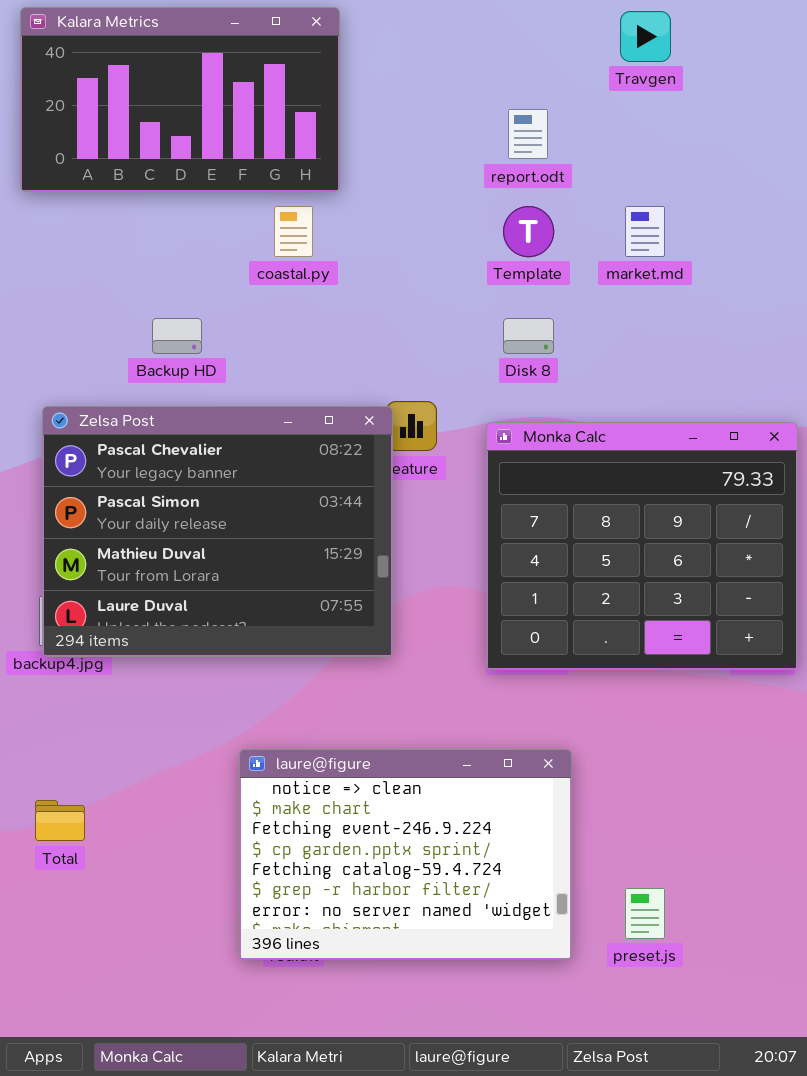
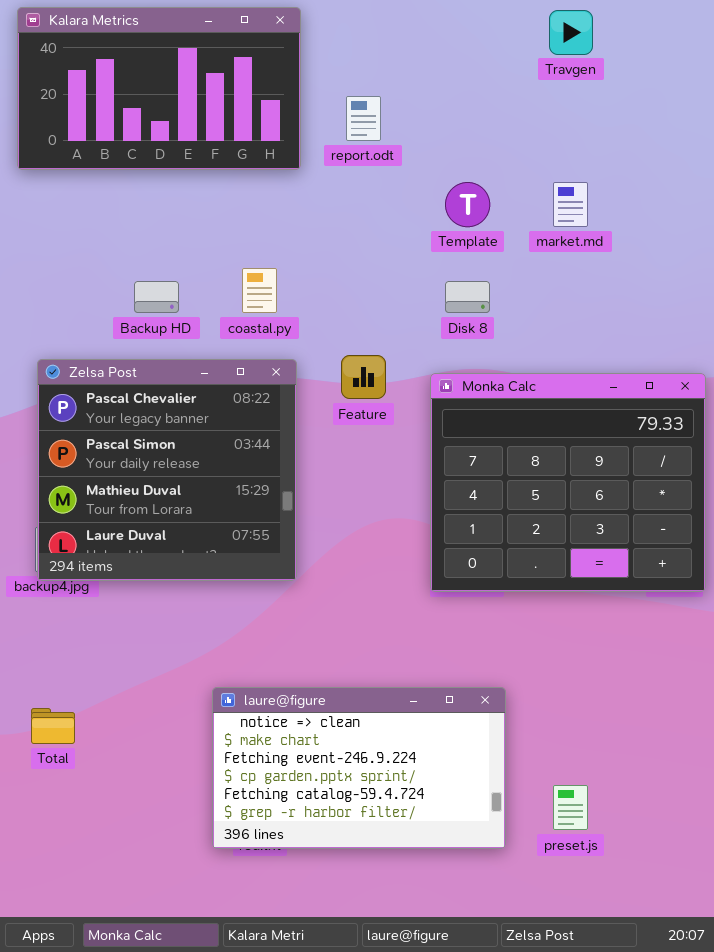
report.odt: [508,109,548,159] -> [346,96,381,141], moved
coastal.py: [274,206,313,257] -> [242,268,277,313], moved
Zelsa Post: [42,406,393,657] -> [37,359,297,581], resized
laure@figure: [239,749,572,960] -> [212,687,506,849], resized

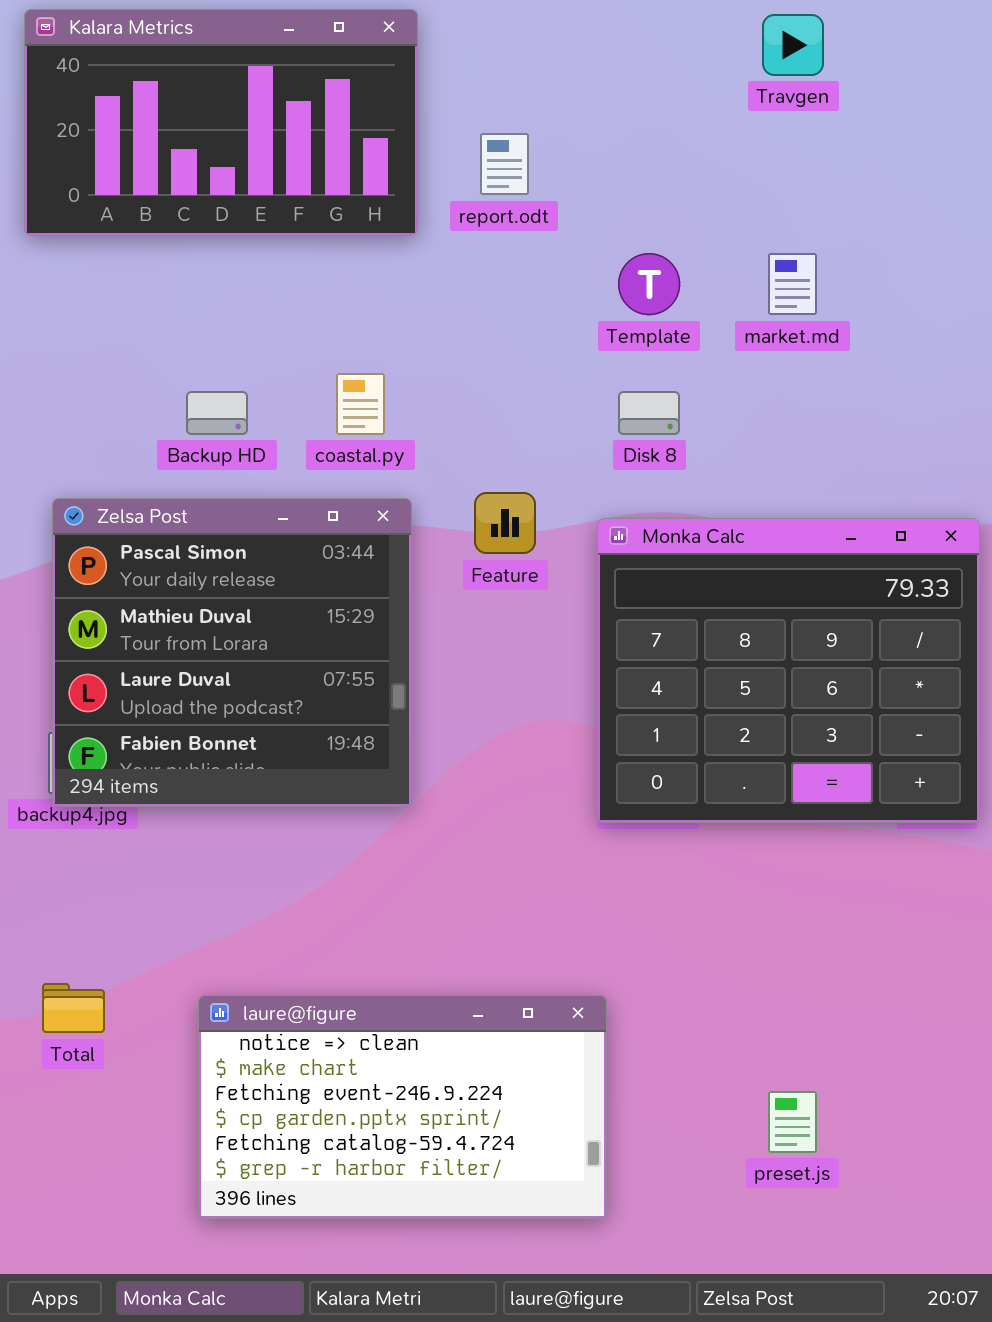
Zelsa Post: [37,359,297,581] -> [52,498,412,807], scrolled down 1 row
laure@figure: [212,687,506,849] -> [198,995,607,1219], moved

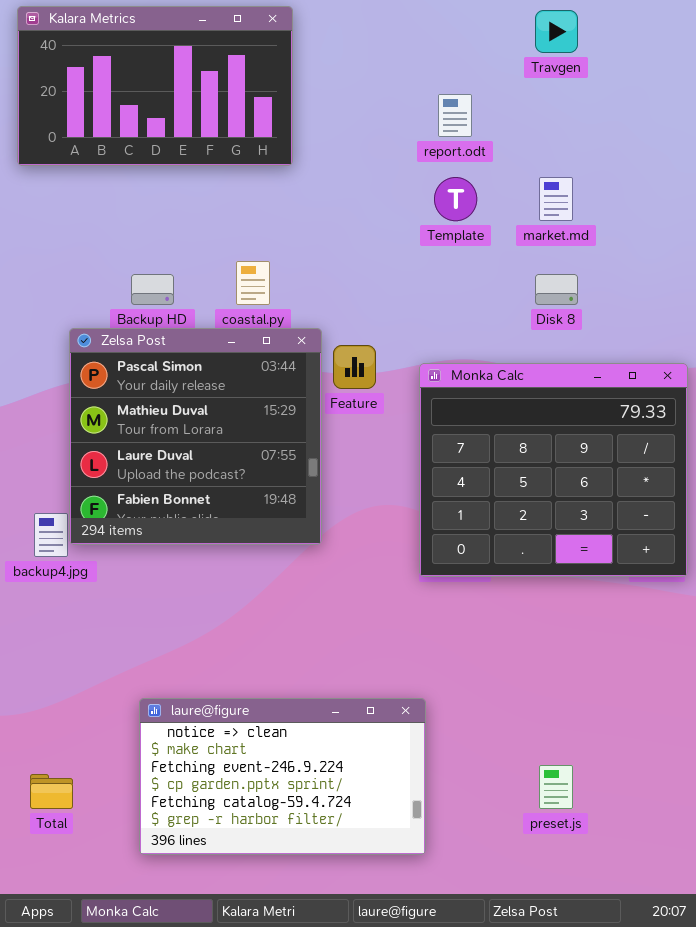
report.odt: [480,133,529,195] -> [438,94,472,137], moved
Disk 8: [618,391,680,435] -> [535,274,578,305], moved
Zelsa Post: [52,498,412,807] -> [69,328,322,545], moved
Total: [42,983,105,1033] -> [30,774,73,809], moved

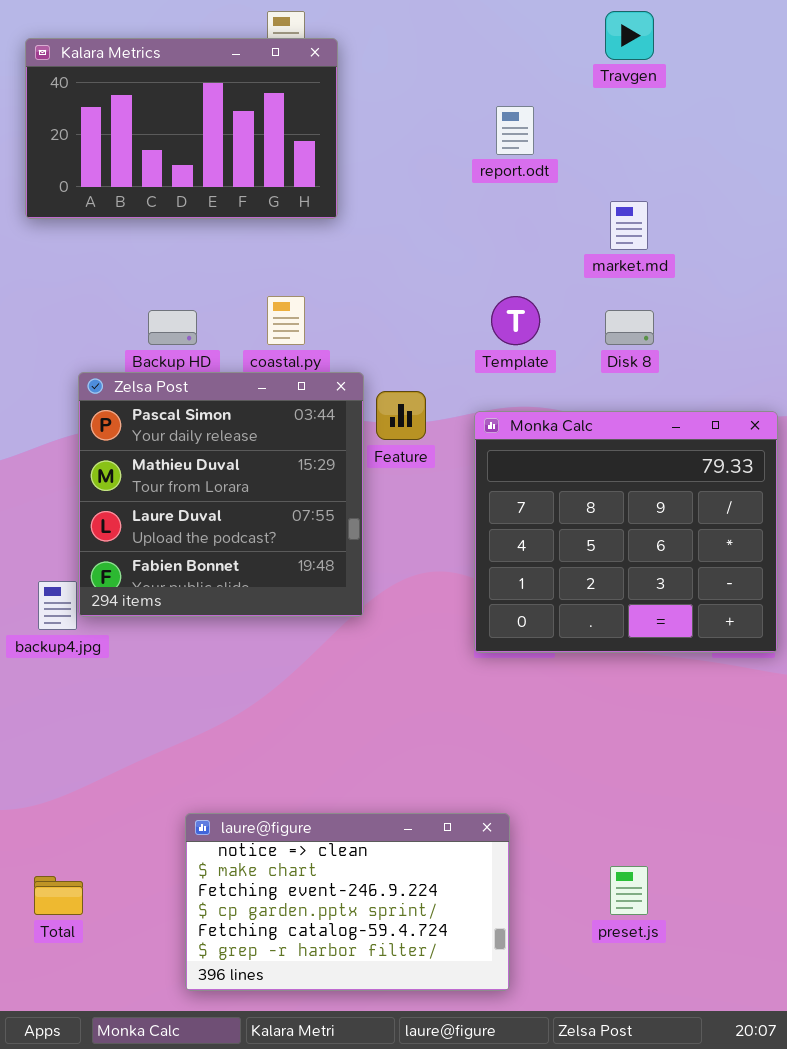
Kalara Metrics: [17,6,293,166] -> [25,38,338,219], moved
Template: [434,177,477,221] -> [491,296,540,345], moved
laure@figure: [139,698,426,855] -> [185,813,510,991], moved

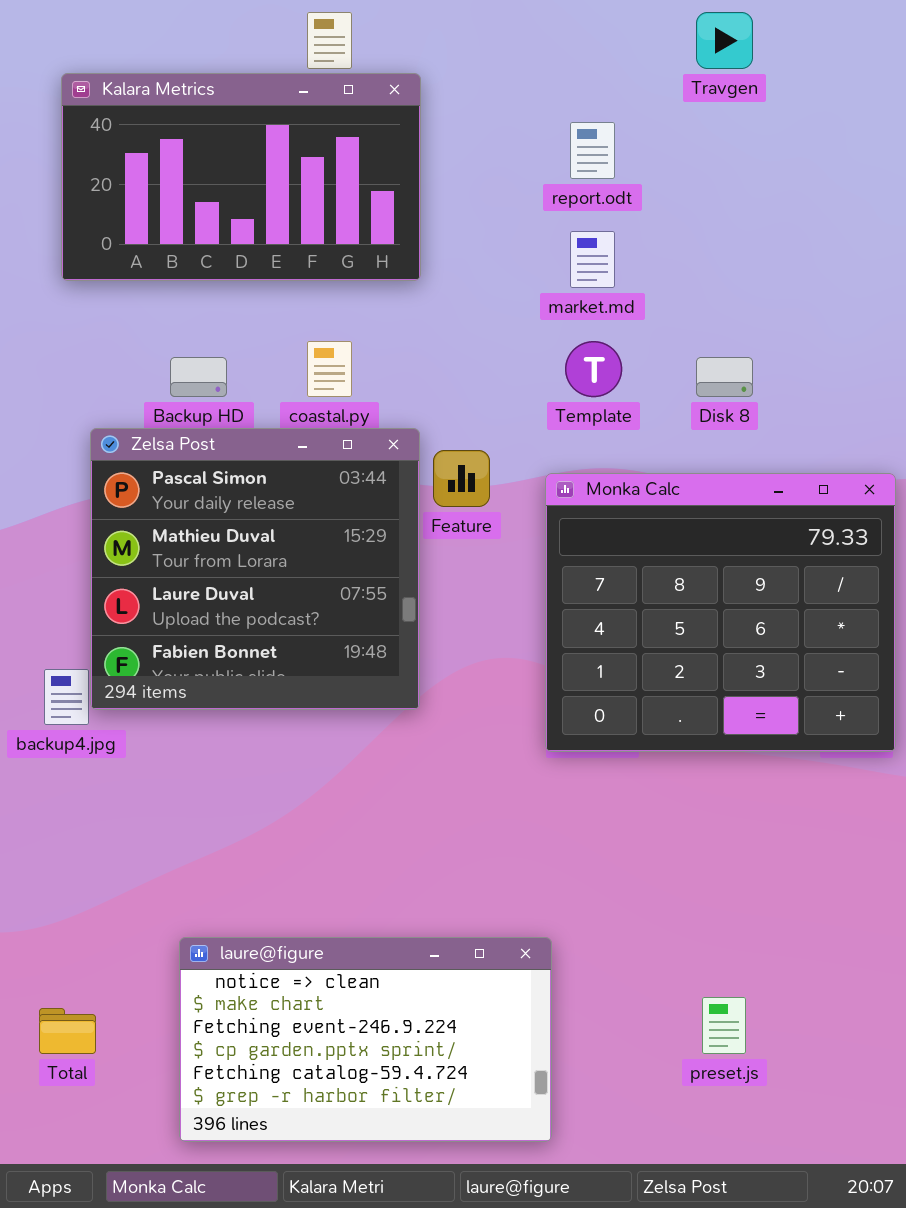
Kalara Metrics: [25,38,338,219] -> [61,73,421,281], moved
market.md: [610,201,648,250] -> [570,231,615,288], moved
laure@figure: [185,813,510,991] -> [179,937,552,1142], moved

